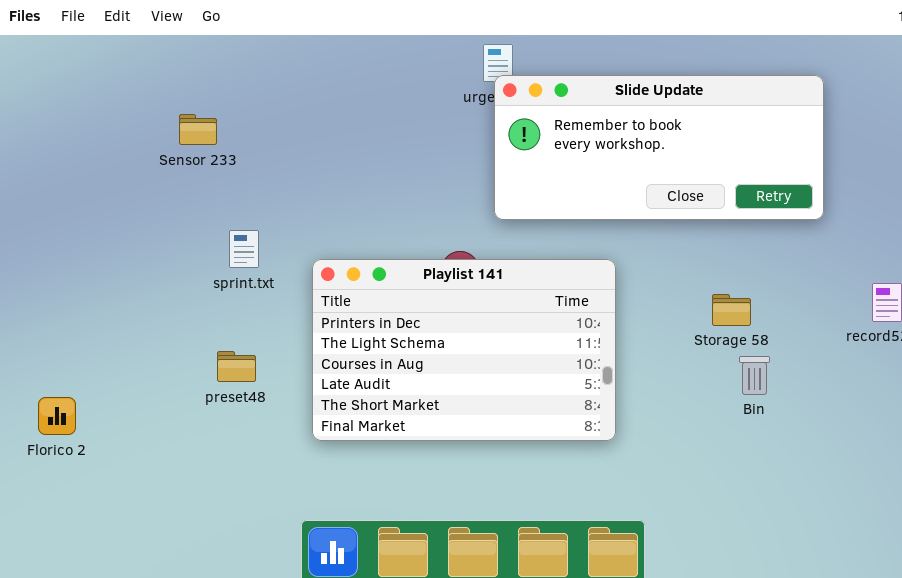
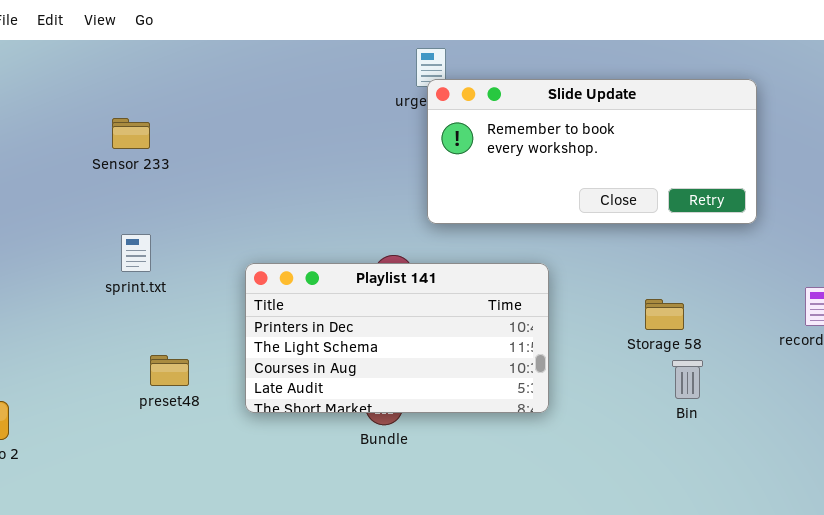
sprint.txt: [229,230,259,268] -> [121,234,151,272], moved
Playlist 141: [312,259,616,441] -> [245,263,549,413], resized

